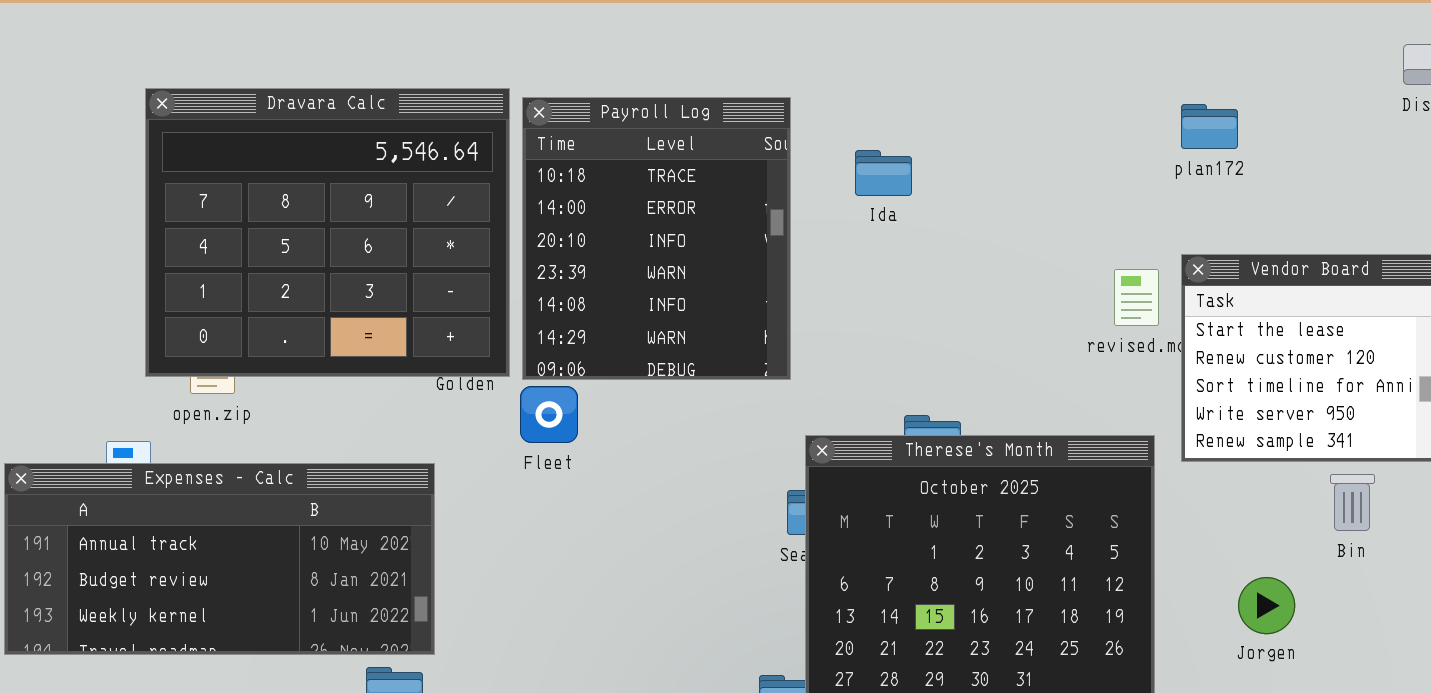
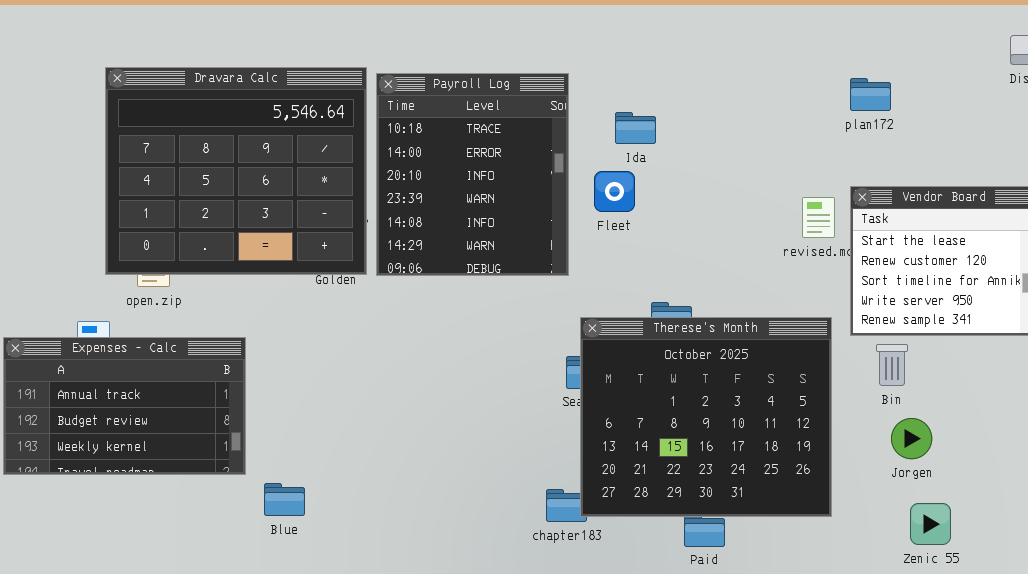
Fleet: [520,386,578,443] -> [594,171,635,212], moved
Expenses - Calc: [4,463,435,655] -> [3,337,246,475], resized
Bin: [1330,474,1375,531] -> [876,344,908,386], moved

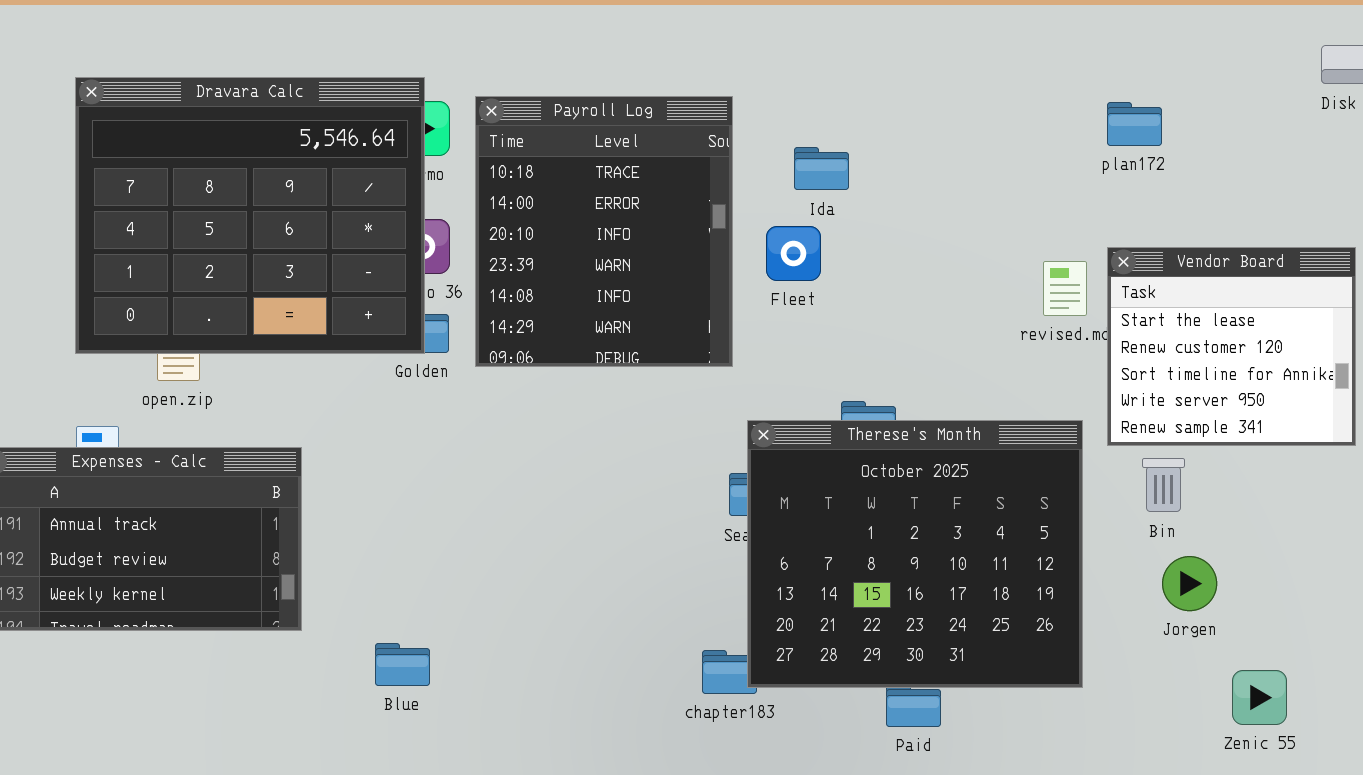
Dravara Calc: [105,67,367,275] -> [75,77,425,354], moved
Blue: [264,483,305,516] -> [375,643,430,686], moved
Zenic 55: [910,503,951,545] -> [1232,670,1287,725], moved

